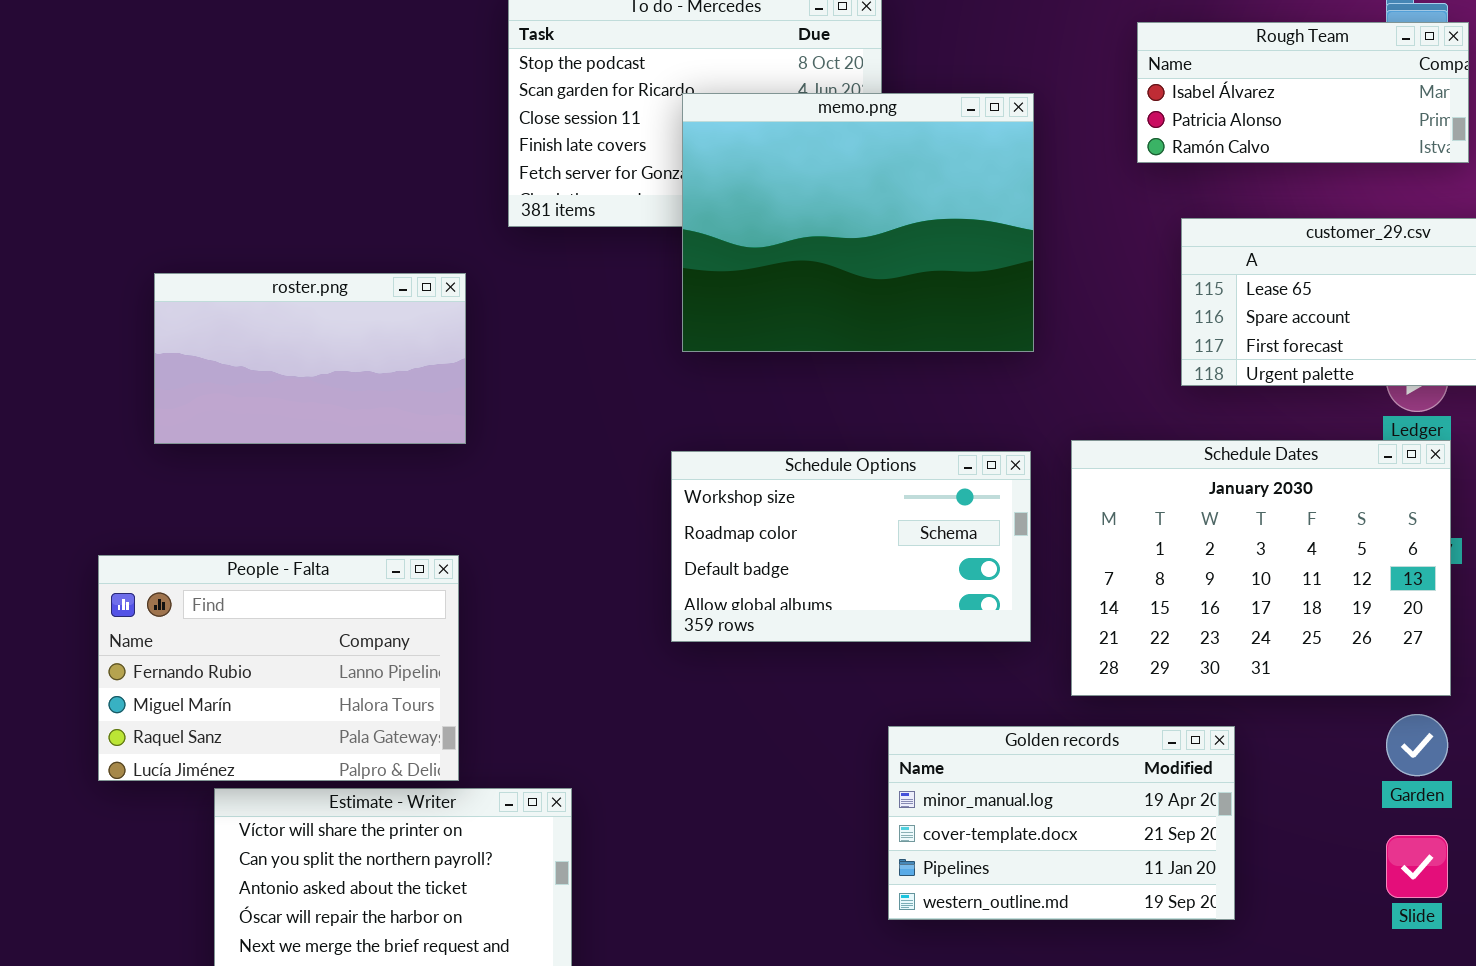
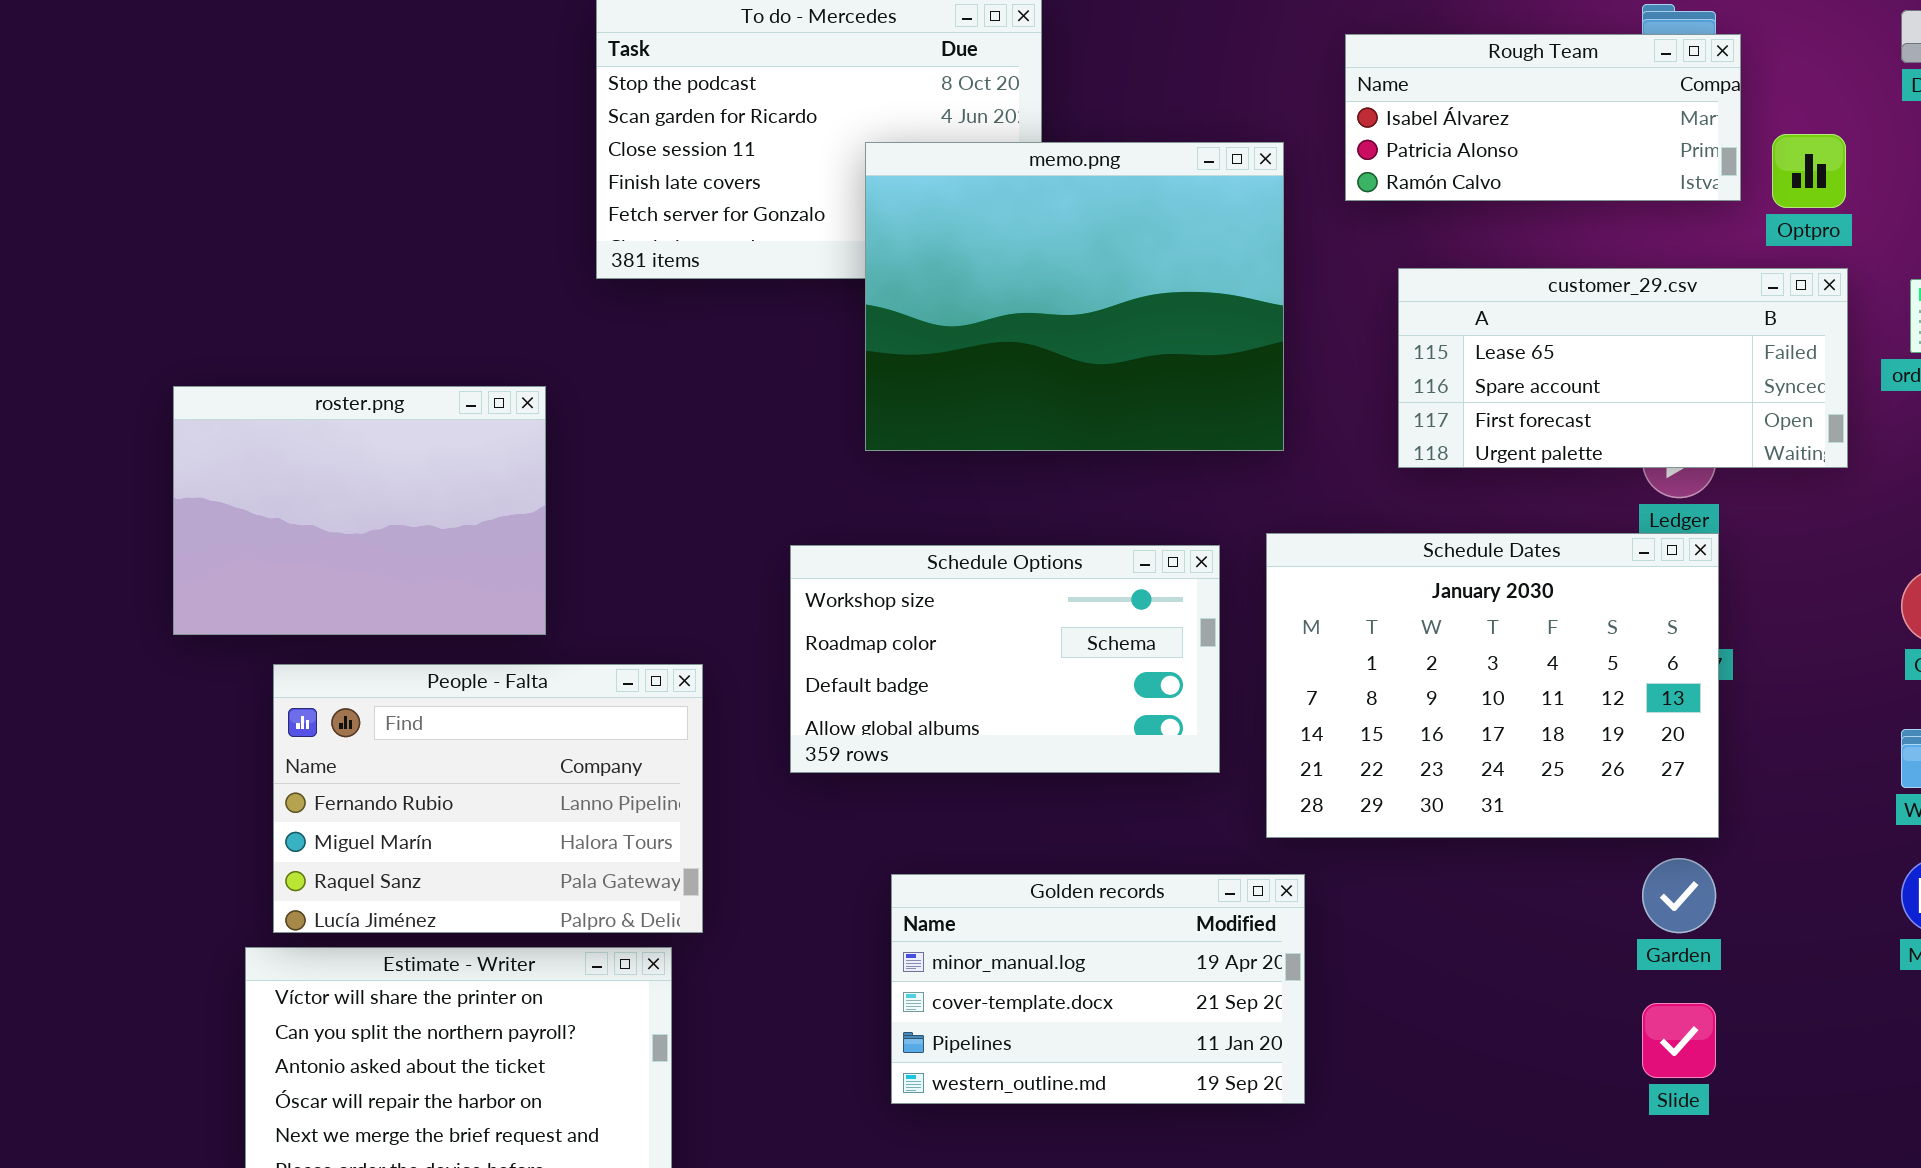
memo.png: [682,93,1034,352] -> [865,142,1284,451], moved
roster.png: [154,273,466,444] -> [173,386,546,635], moved, resized
People - Falta: [98,555,459,781] -> [273,664,703,933], moved
Golden records: [888,726,1235,920] -> [891,874,1305,1104], moved

